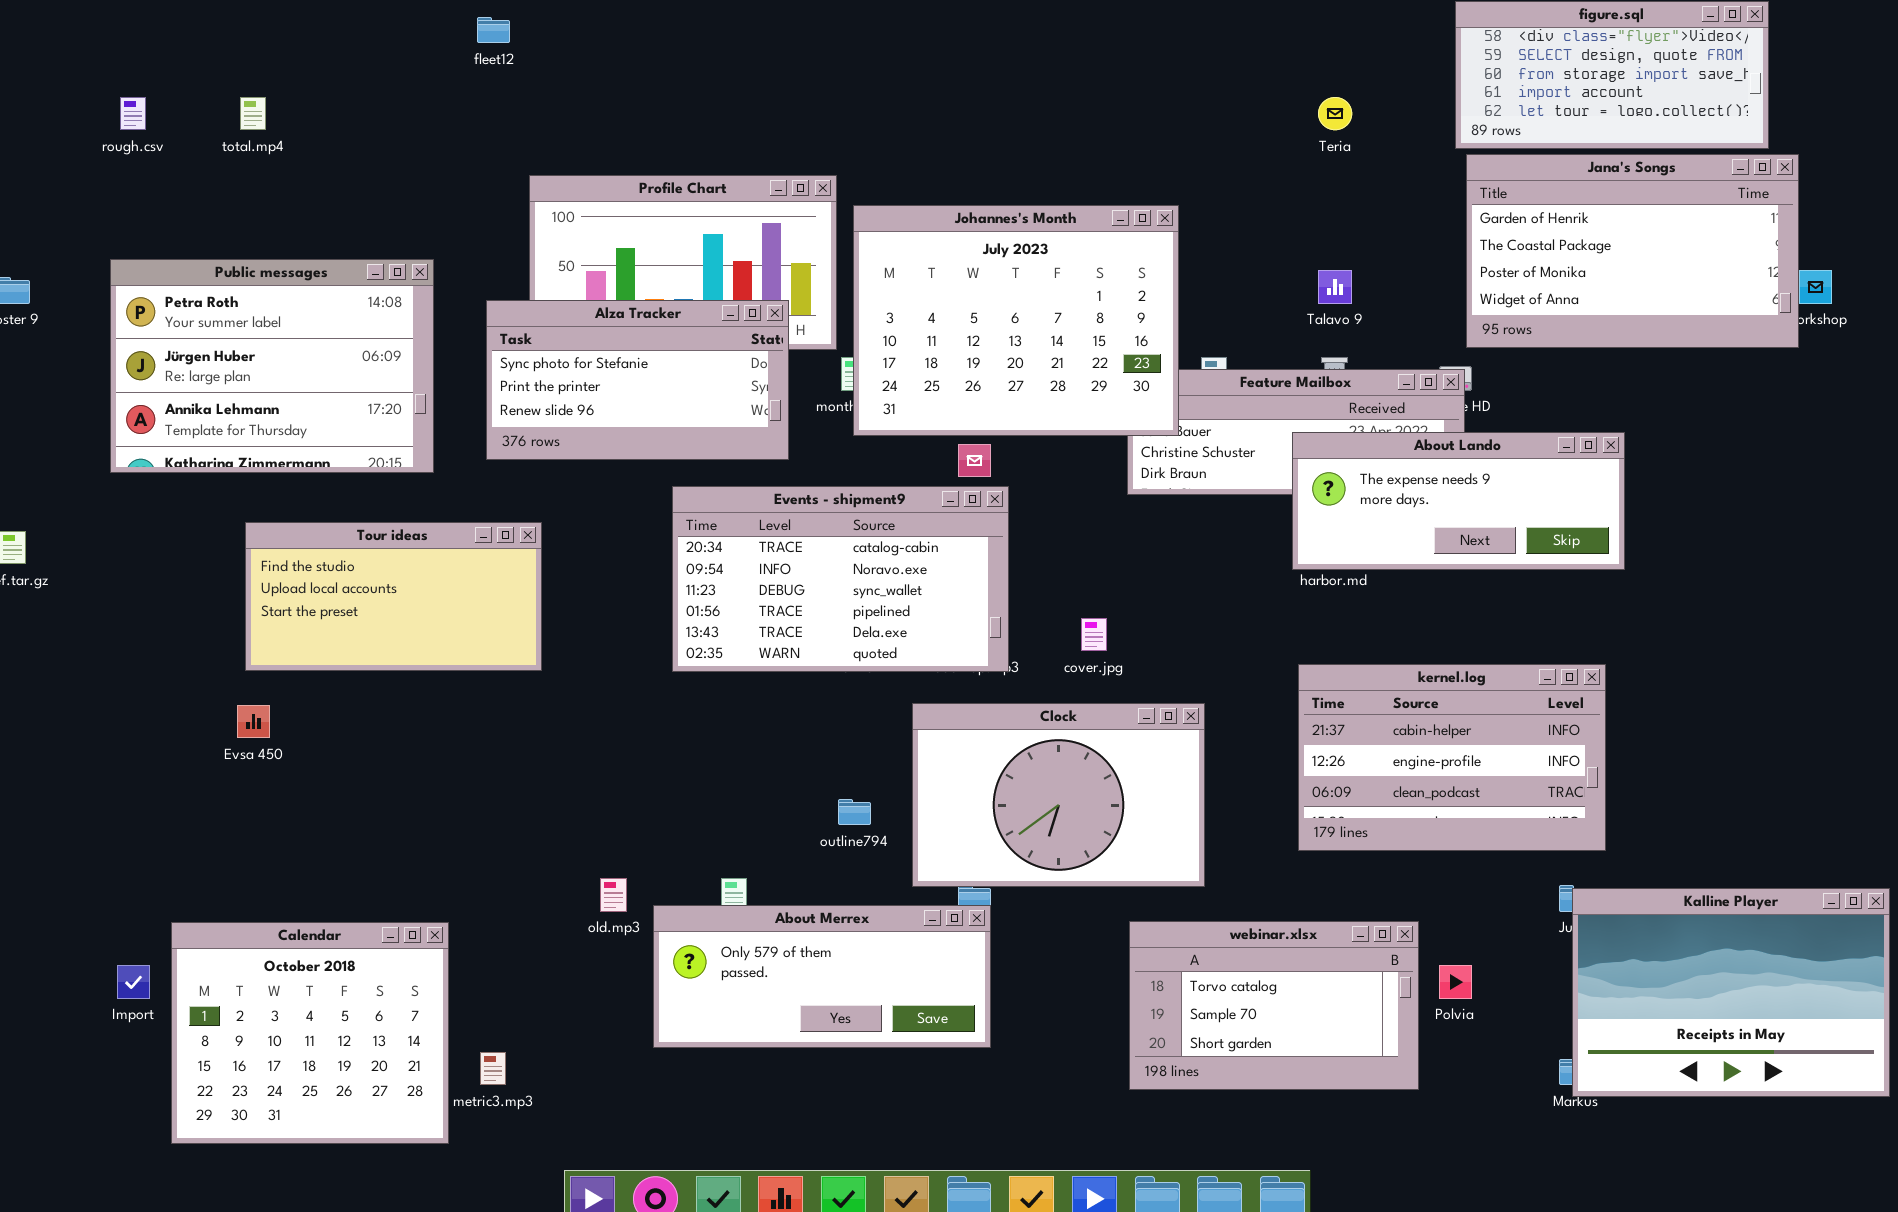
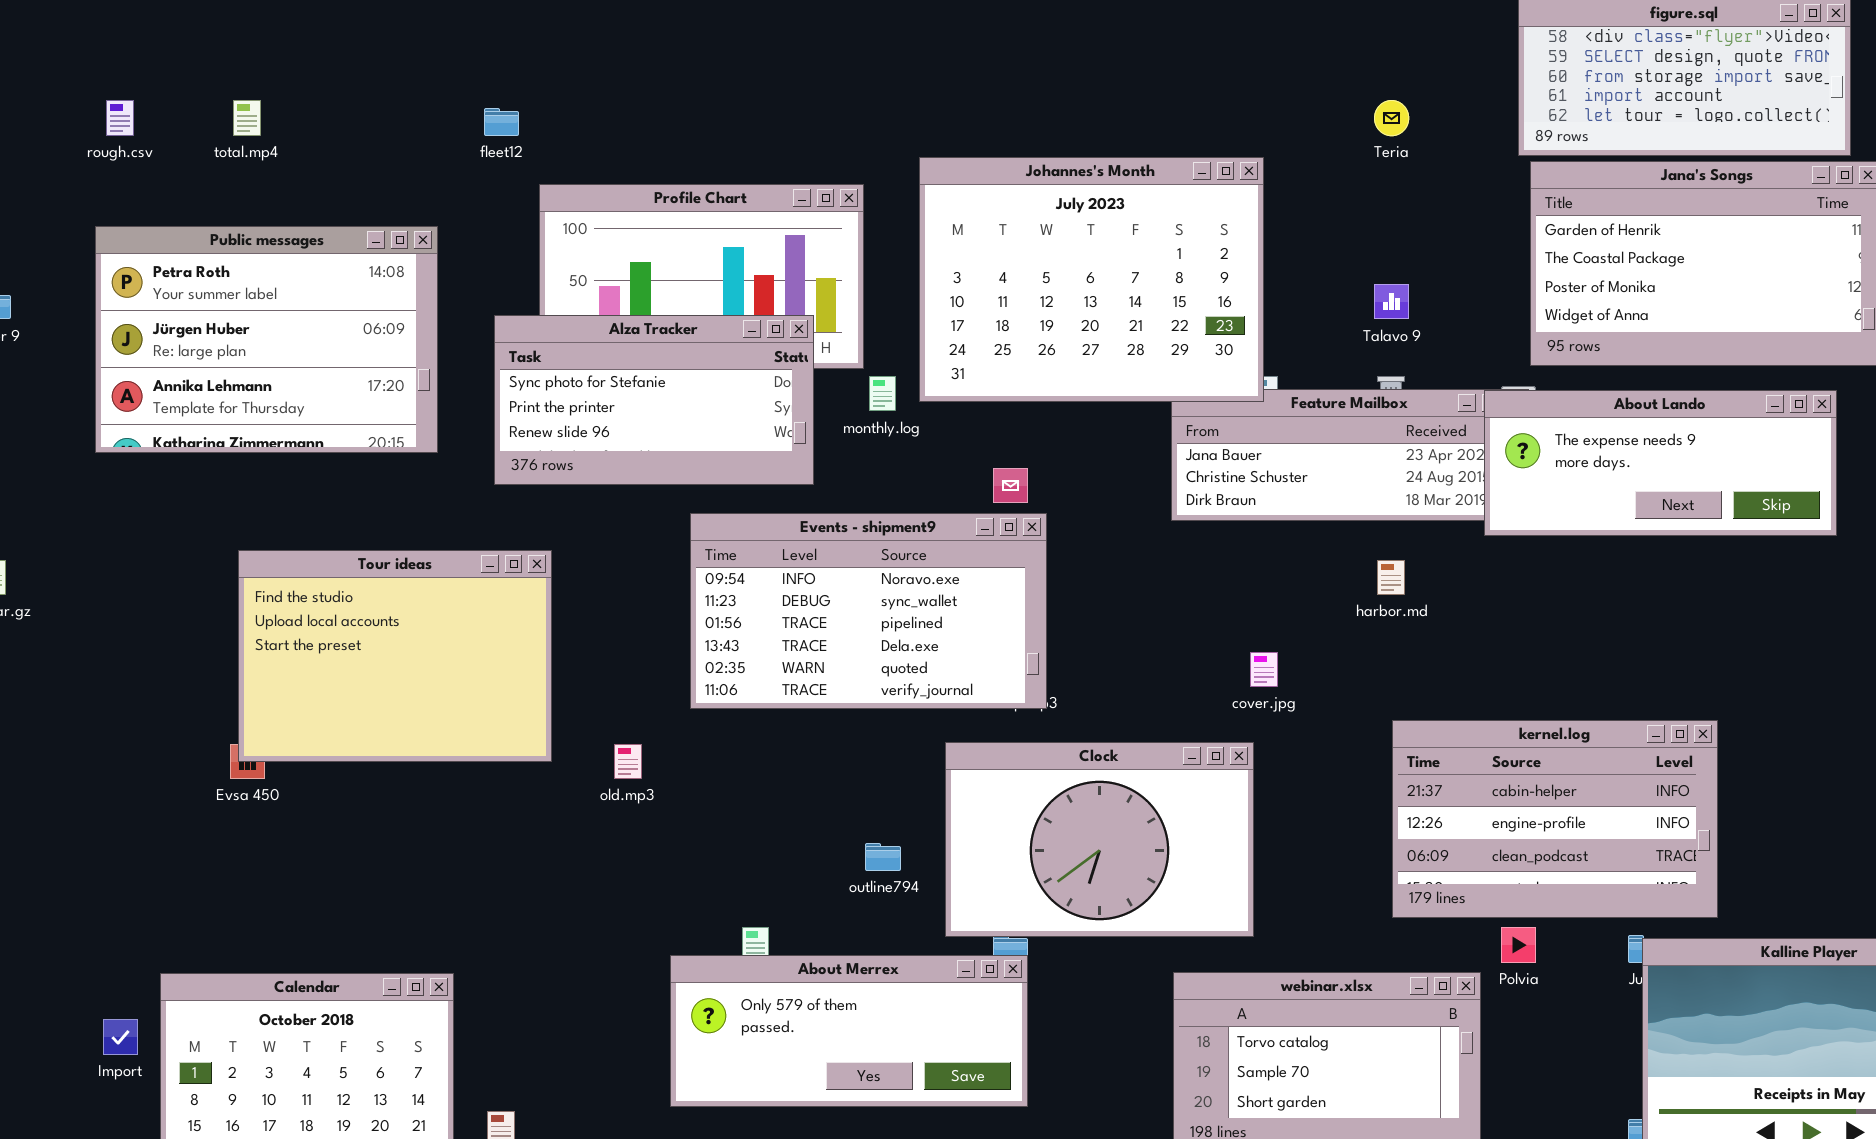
fleet12: [477,17,510,43] -> [484,108,519,136], moved
Johannes's Month: [853,205,1179,436] -> [919,157,1264,402], moved
Public messages: [110,259,434,473] -> [95,226,438,453], moved
About Lando: [1292,432,1625,570] -> [1484,390,1837,536], moved
Events - shipment9: [672,486,1009,672] -> [690,513,1047,709], scrolled down 1 row
Tour ideas: [245,522,542,671] -> [238,550,552,762], resized
cover.jpg: [1081,618,1107,651] -> [1250,652,1278,687], moved
kernel.log: [1298,664,1606,851] -> [1392,720,1718,918], moved
old.mp3: [600,878,627,912] -> [614,744,642,779], moved
Polvia: [1439,965,1472,999] -> [1501,927,1536,963], moved

